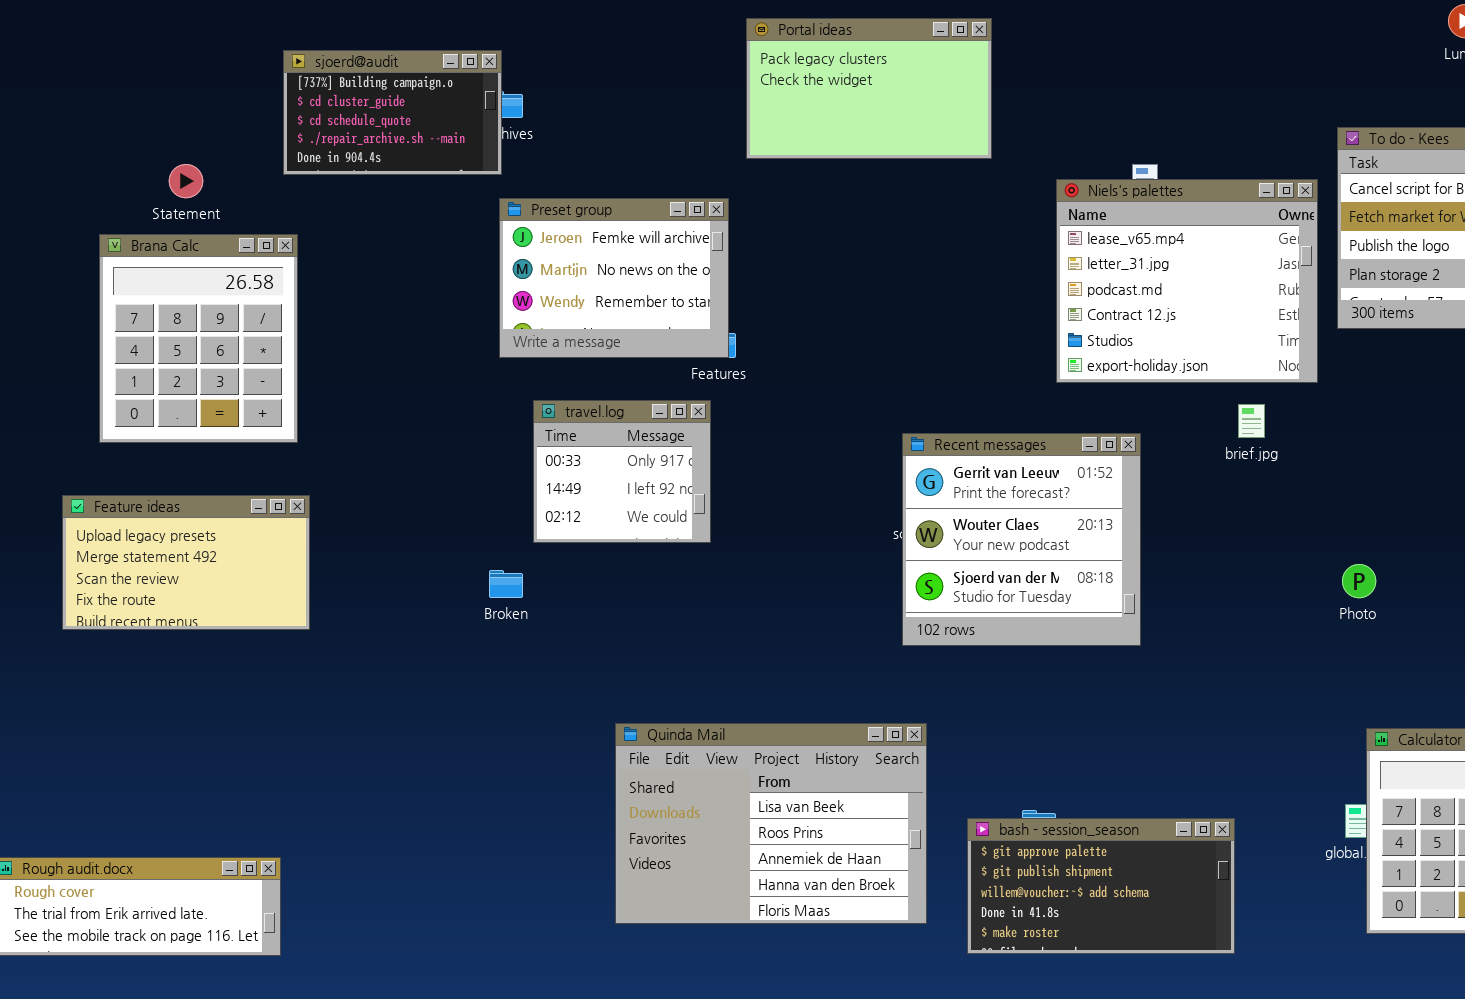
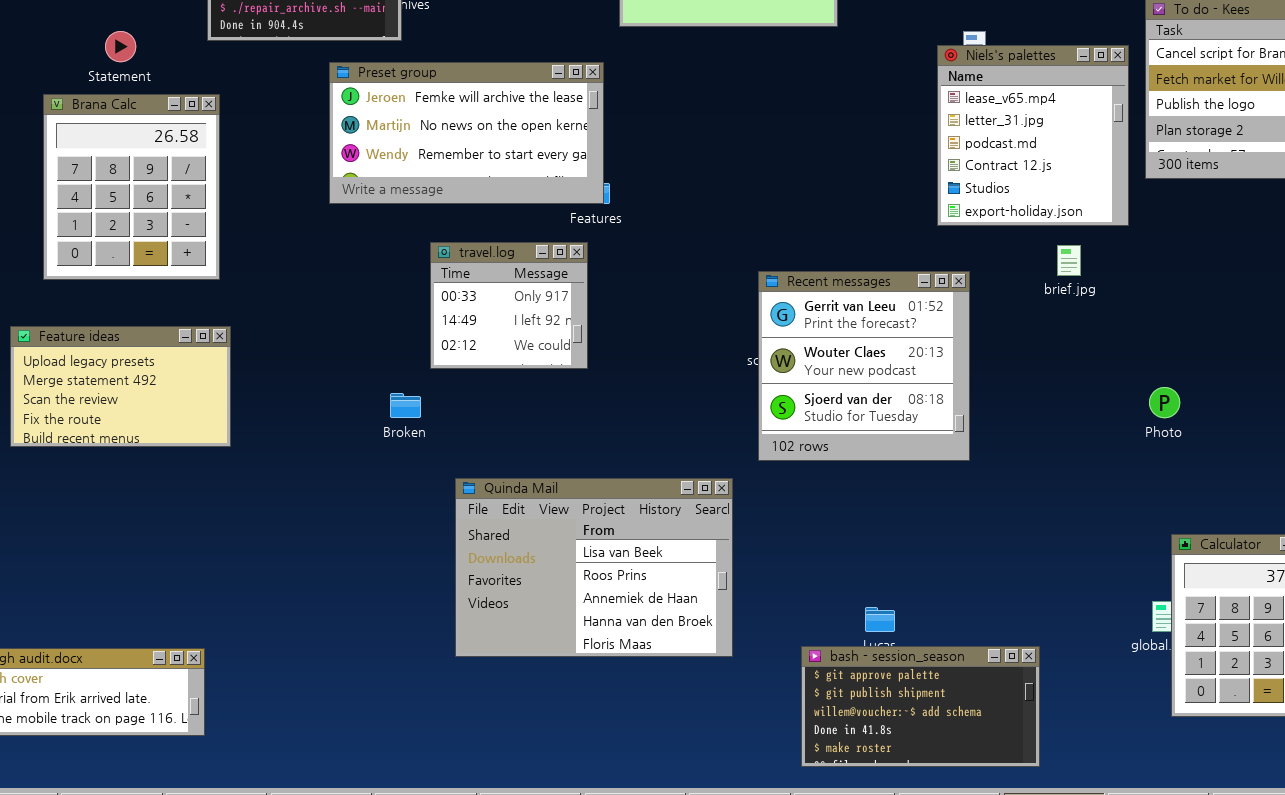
Niels's palettes: [1056,179,1318,383] -> [937,45,1129,226], resized
Preset group: [499,198,729,358] -> [329,62,604,204], resized
Quinda Mail: [615,723,927,924] -> [455,478,733,657], moved
bash - session_season: [967,818,1235,954] -> [801,646,1040,767], moved

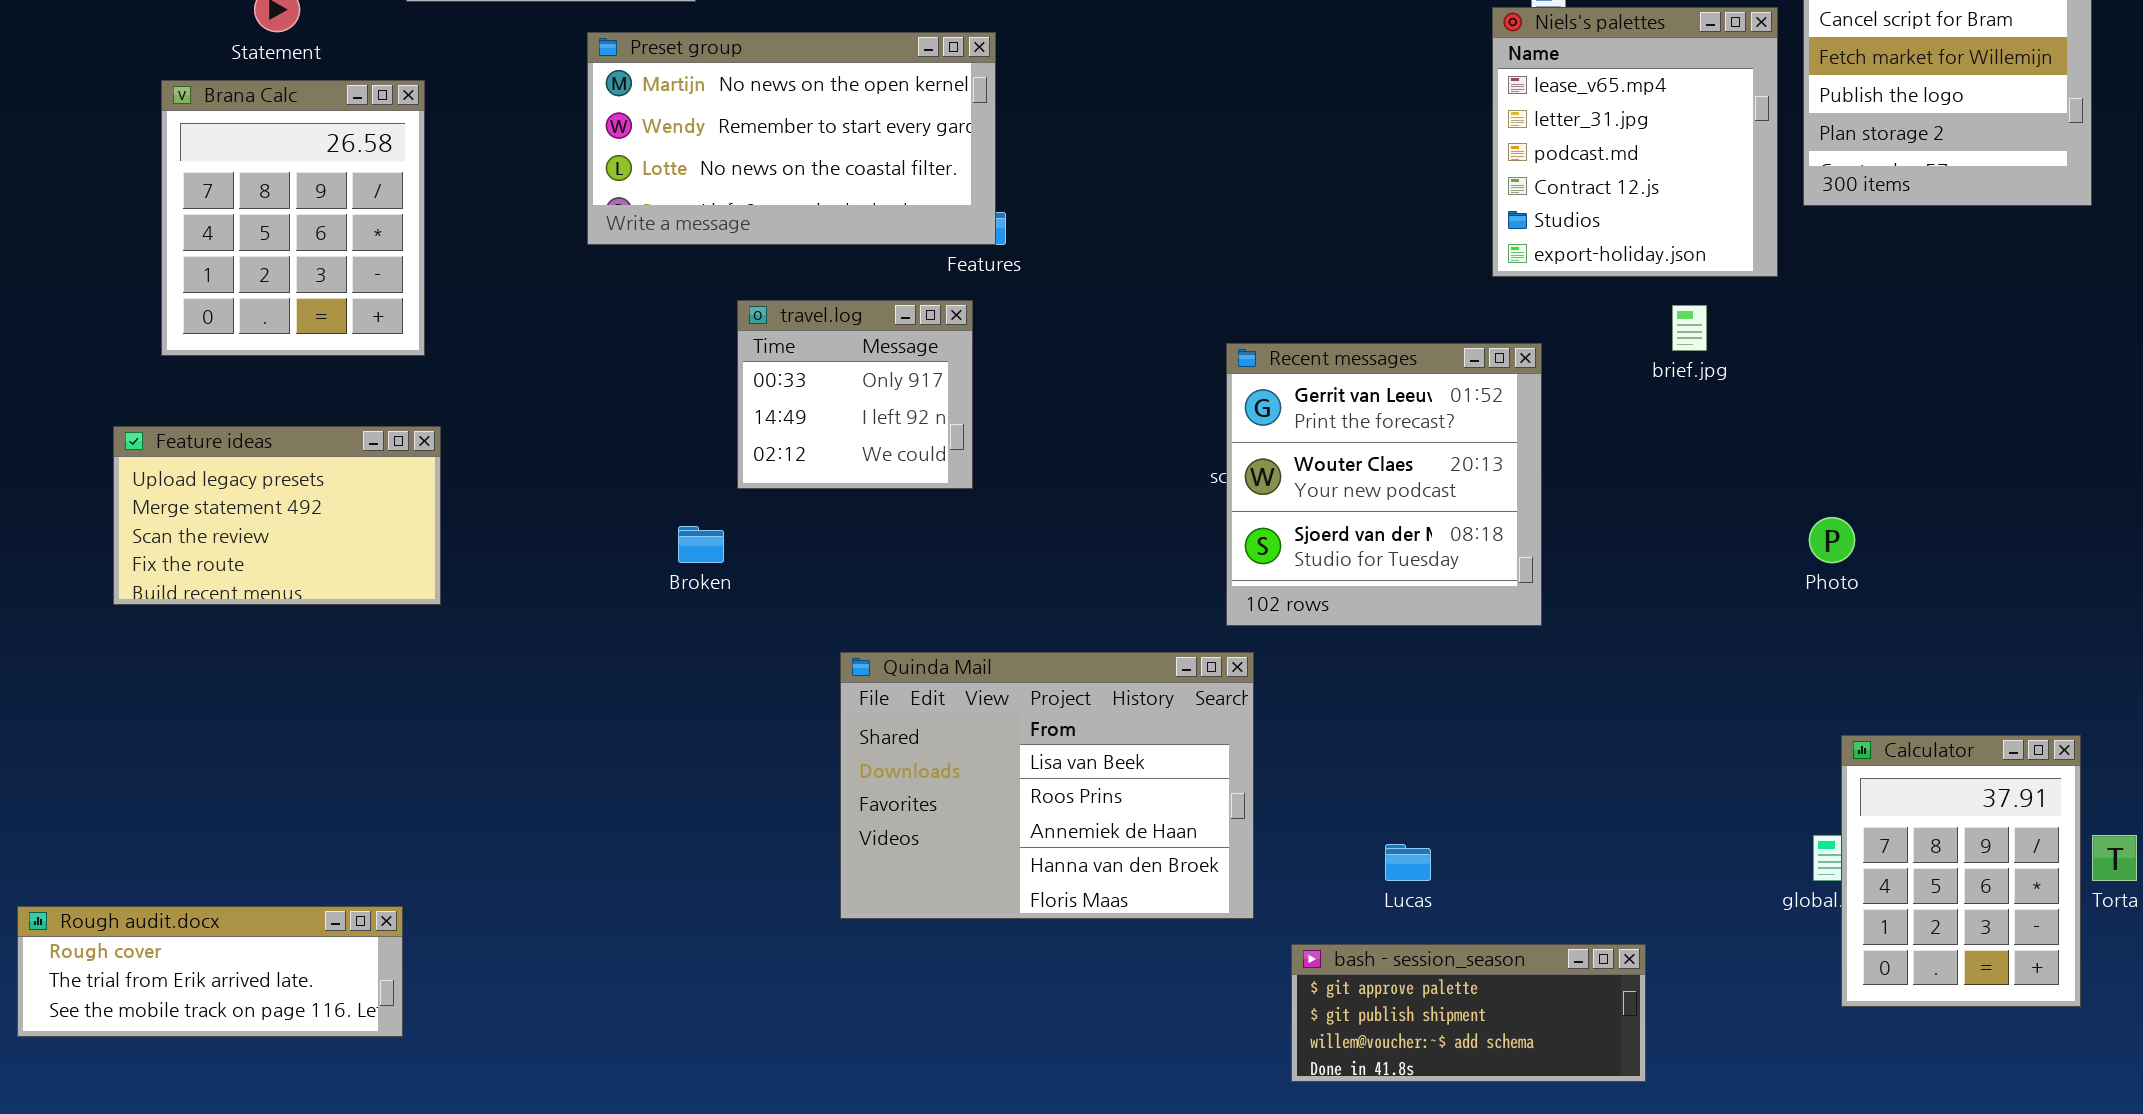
Preset group: [329,62,604,204] -> [587,32,996,245], scrolled down 1 row
Quinda Mail: [455,478,733,657] -> [840,652,1254,919], moved
bash - session_season: [801,646,1040,767] -> [1291,944,1646,1082], resized

